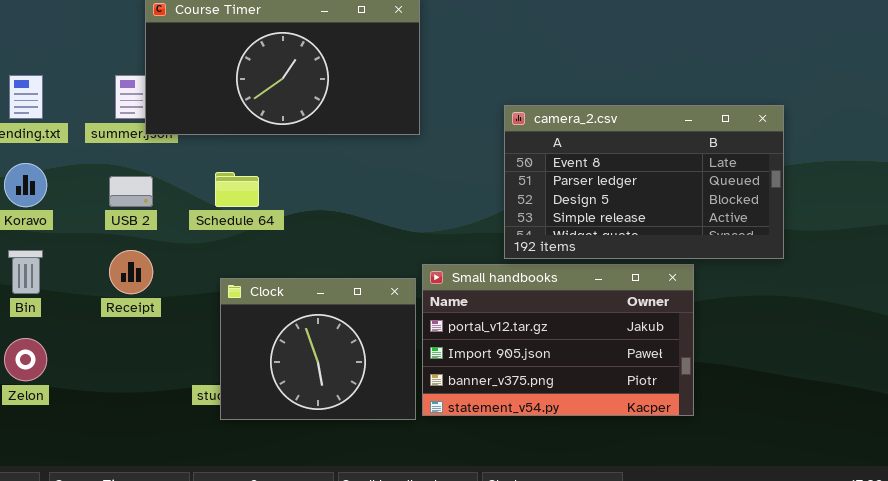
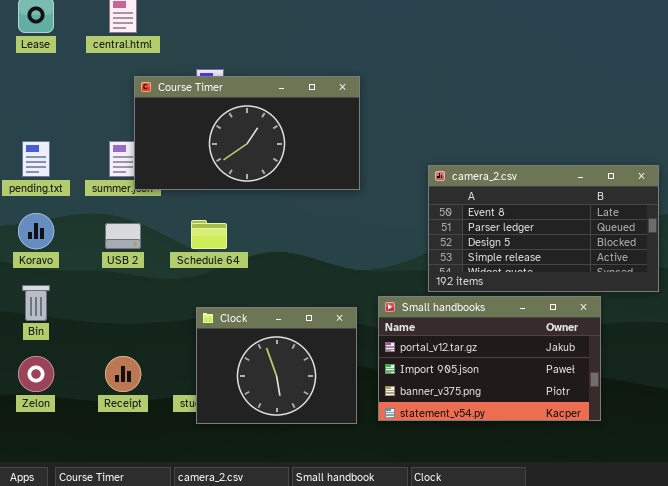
Receipt: [109,250,153,294] -> [105,356,141,392], moved
Small handbooks: [422,264,694,416] -> [378,296,601,421], moved

